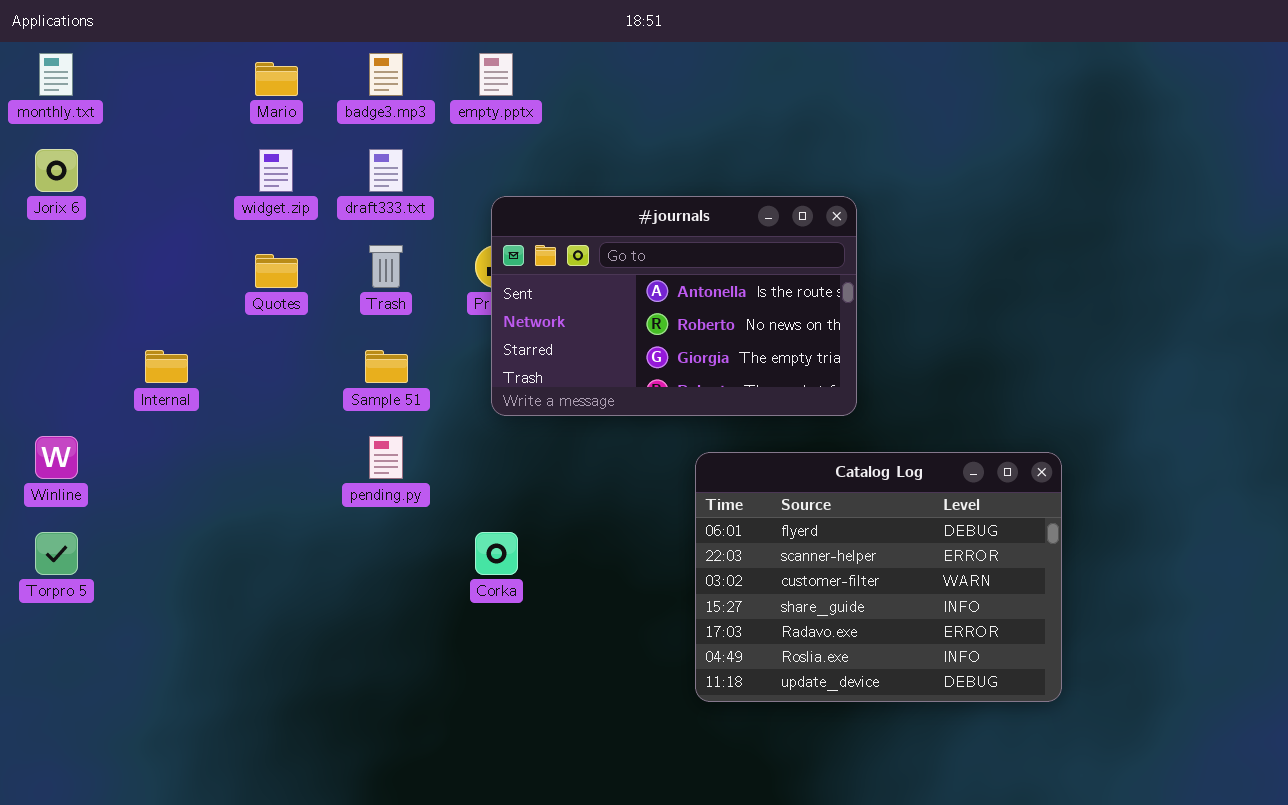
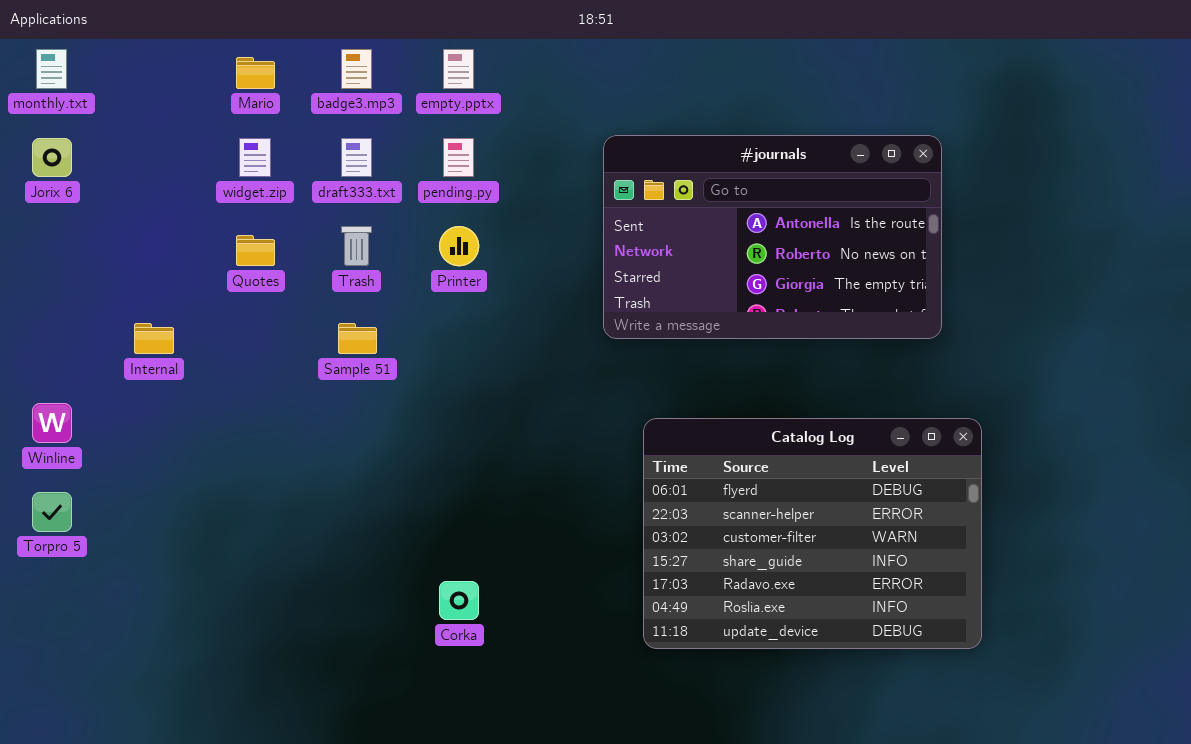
#journals: [491,196,857,416] -> [603,135,942,339], moved
pending.py: [369,436,403,479] -> [443,138,474,177], moved
Corka: [475,532,518,575] -> [439,581,479,620], moved

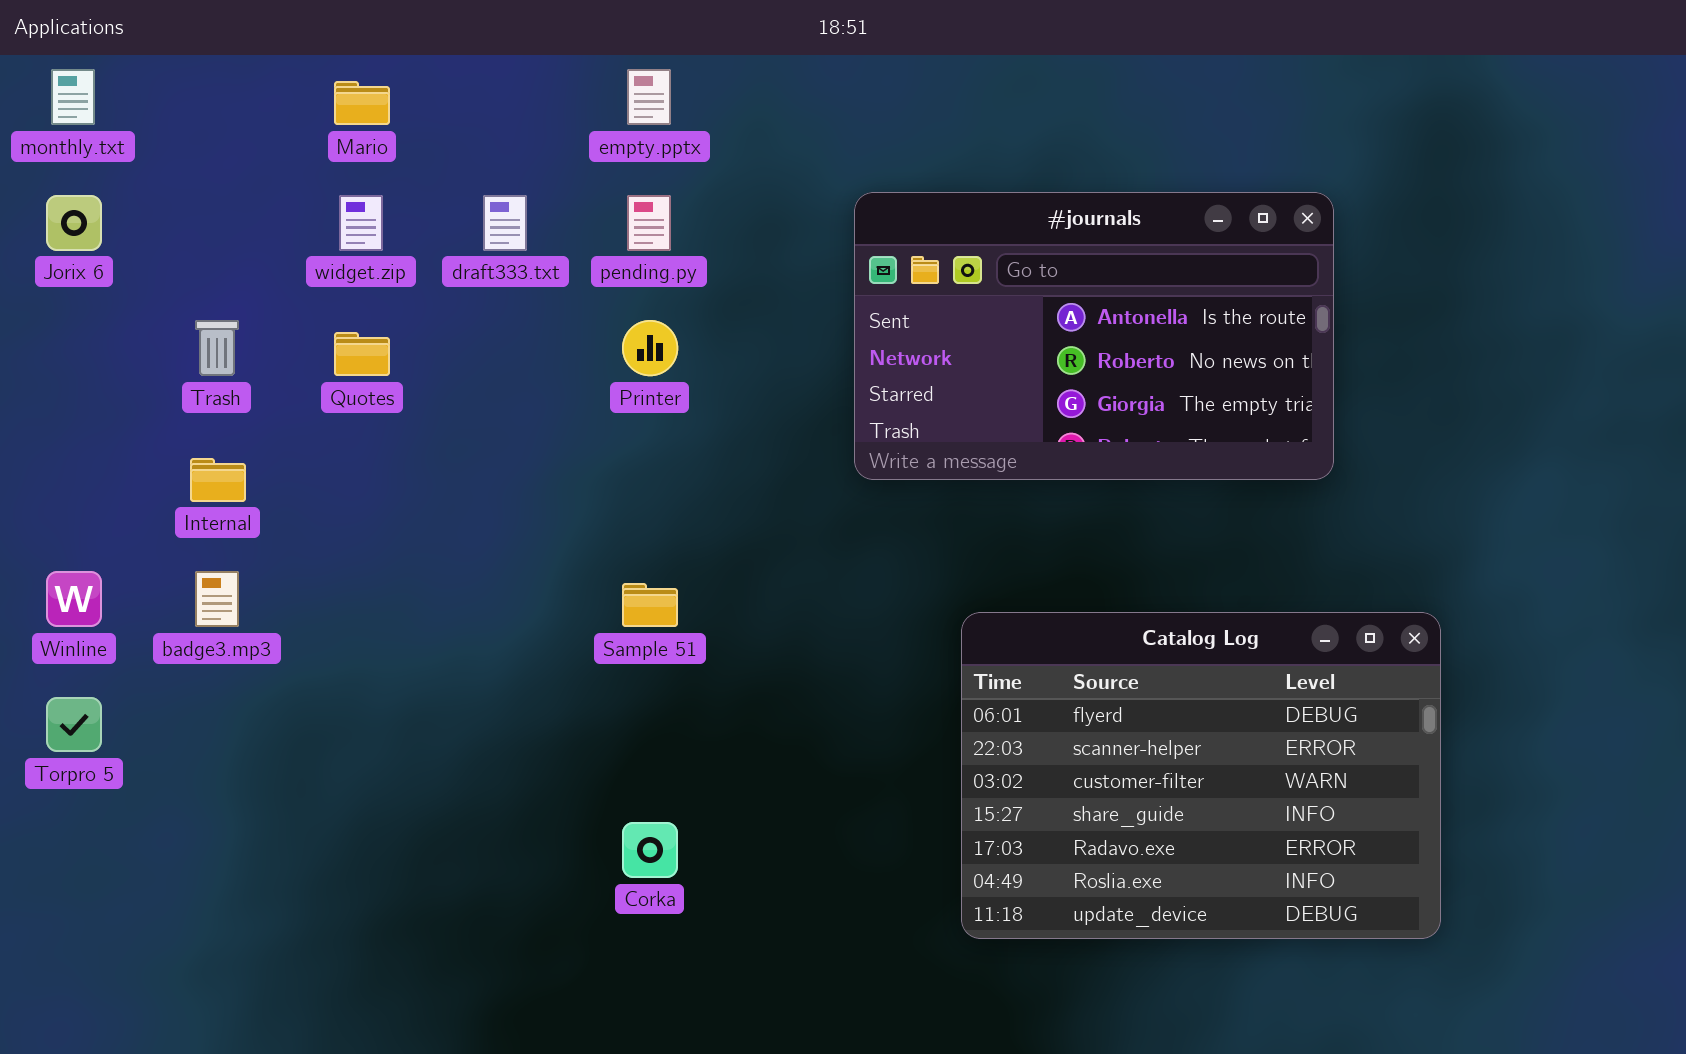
badge3.mp3: [341,49,372,89] -> [195,571,239,627], moved
Trash: [341,226,372,266] -> [195,320,239,376], moved
Sample 51: [338,323,377,354] -> [622,583,678,627], moved
Catalog Log: [643,418,982,649] -> [961,612,1441,939], moved

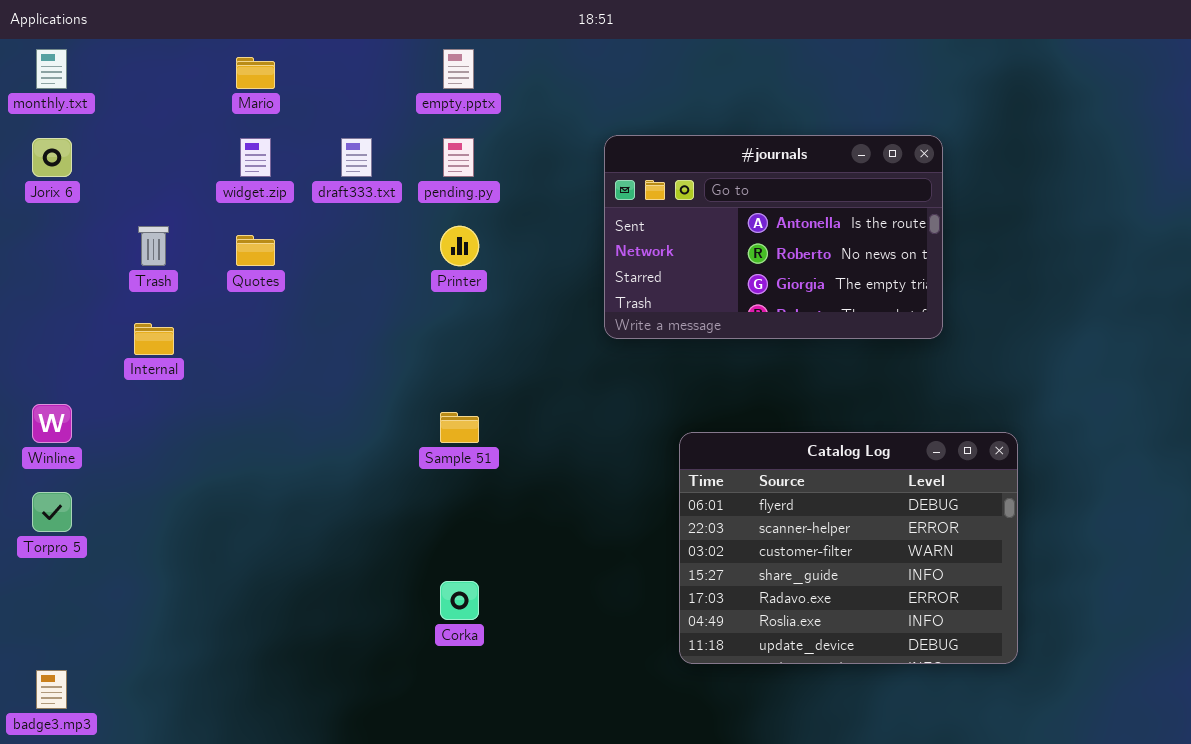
badge3.mp3: [195,571,239,627] -> [36,670,67,709], moved

